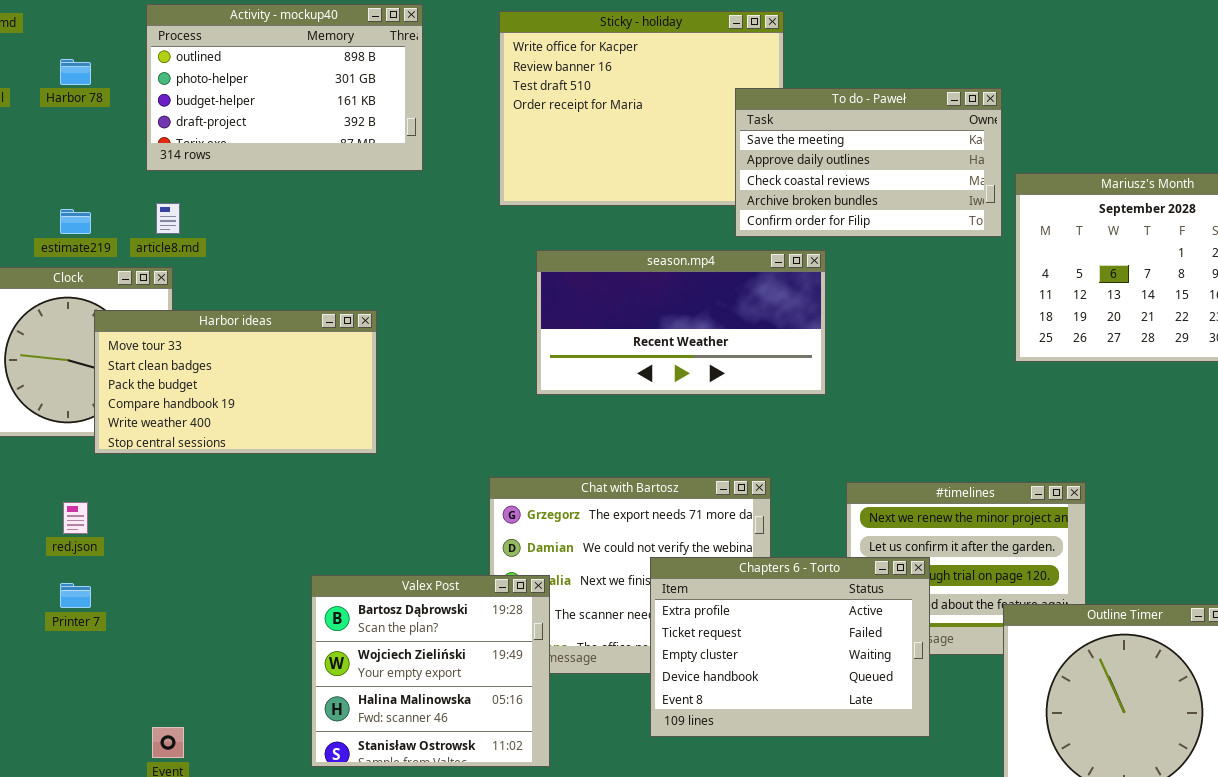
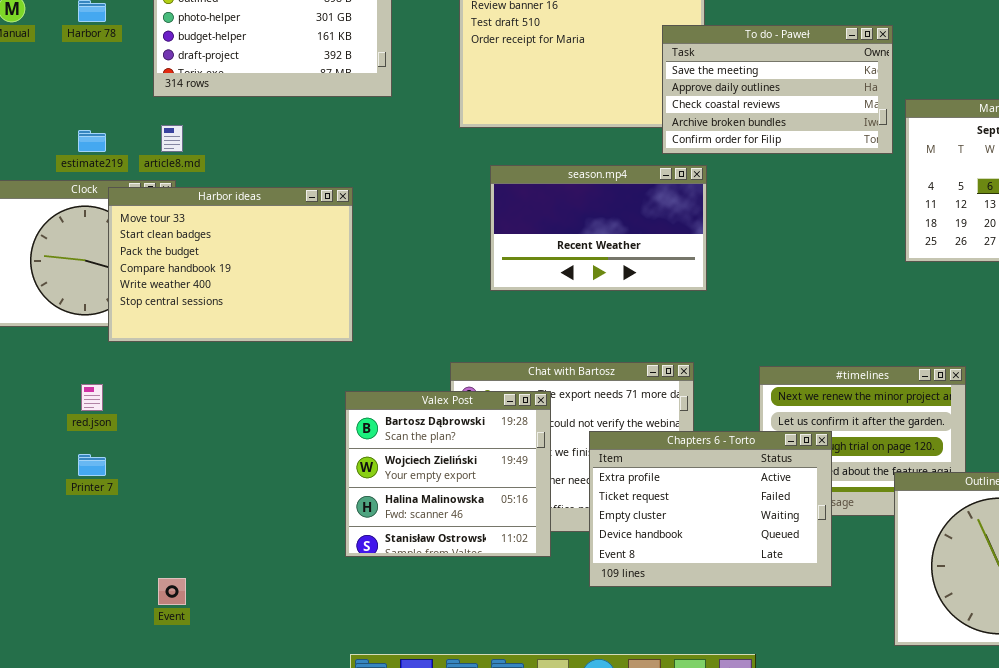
season.mp4: [536,250,826,395] -> [490,165,707,291], resized
Harbor ideas: [94,310,377,454] -> [108,187,353,342], resized
Valex Post: [311,575,550,767] -> [345,391,551,557], moved

